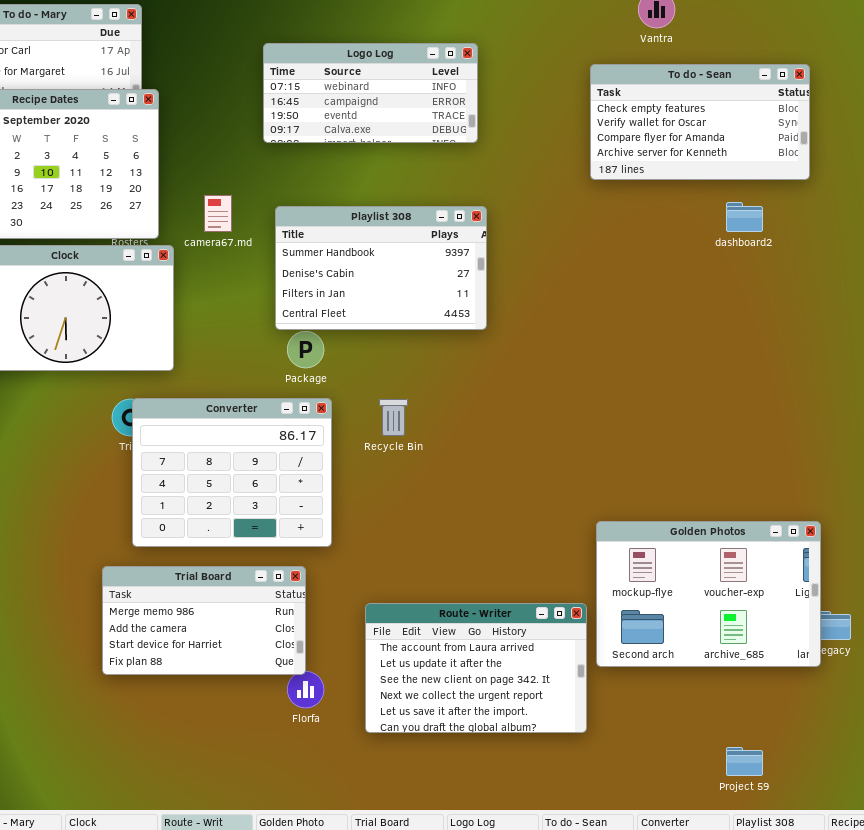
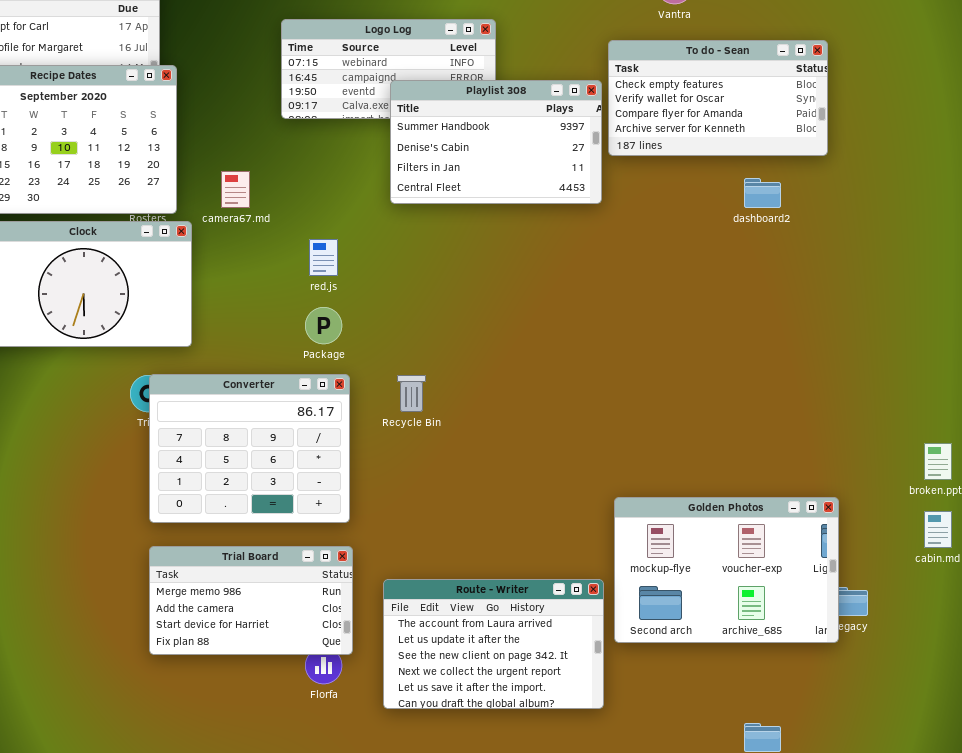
Playlist 308: [275,206,487,330] -> [390,80,602,204], moved
Trial Board: [102,566,306,675] -> [149,546,353,655], moved

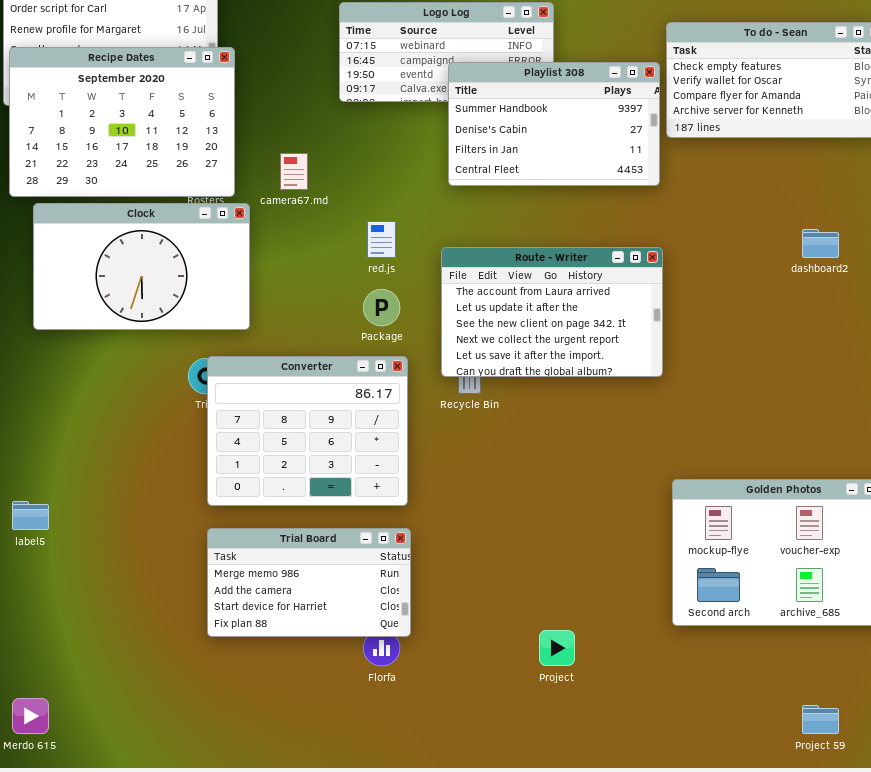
dashboard2: [744,178,781,208] -> [802,229,839,258], moved
Route - Writer: [383,579,604,709] -> [441,247,663,377], moved

